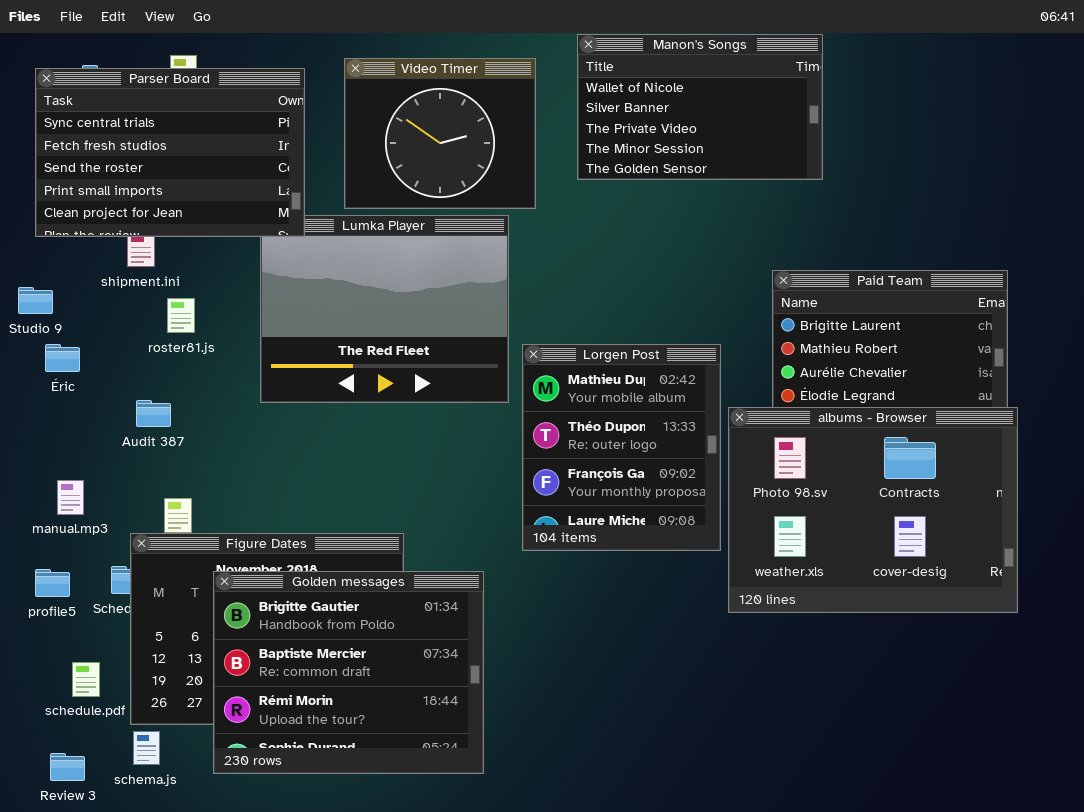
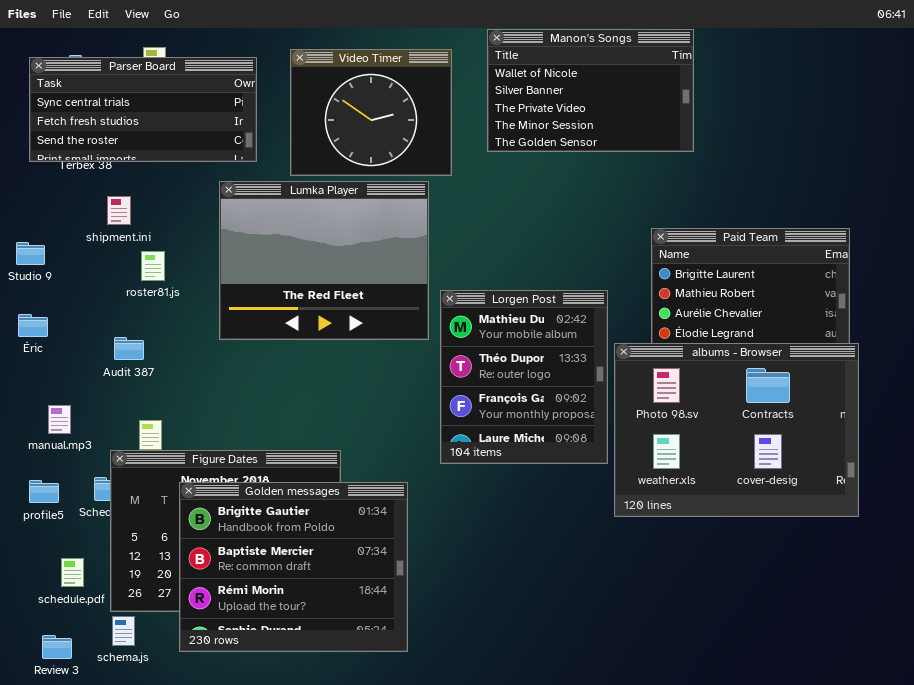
Parser Board: [35,68,305,237] -> [29,57,257,162], resized
Éric: [45,344,80,372] -> [18,314,48,337], moved

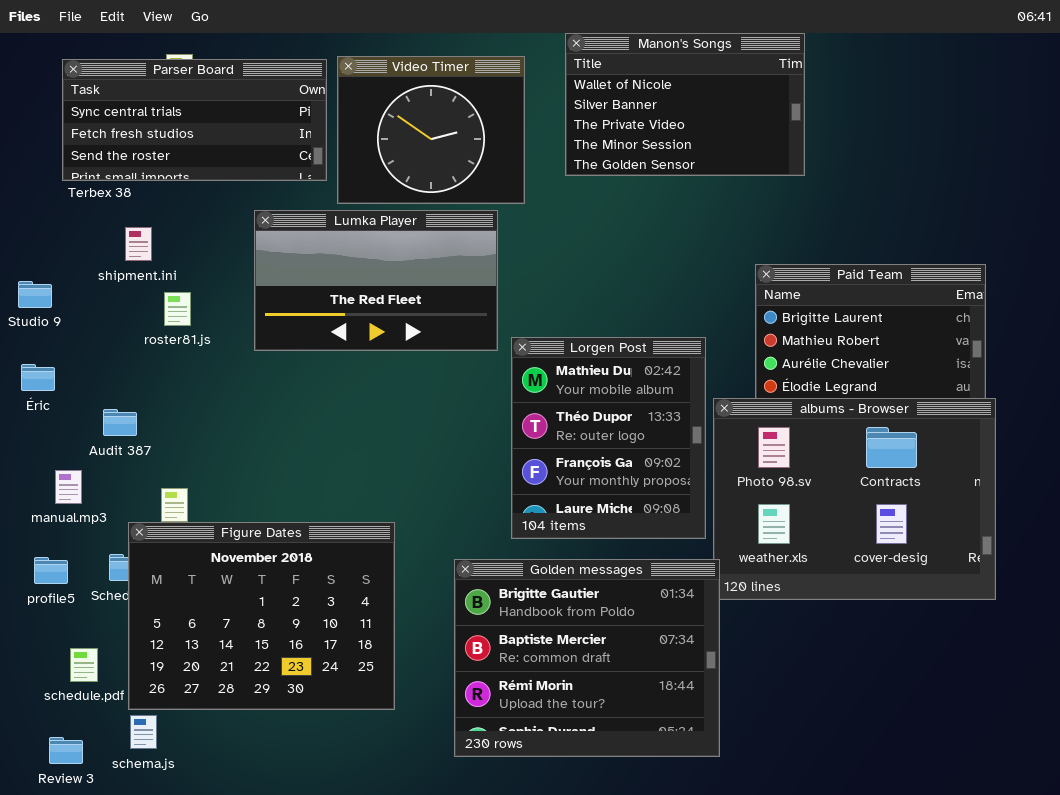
Parser Board: [29,57,257,162] -> [62,59,327,181], moved
Lumka Player: [219,181,429,340] -> [254,210,498,351], resized
Audit 387: [114,337,144,360] -> [103,409,137,436], moved
Golden messages: [179,482,408,652] -> [454,559,720,757], moved

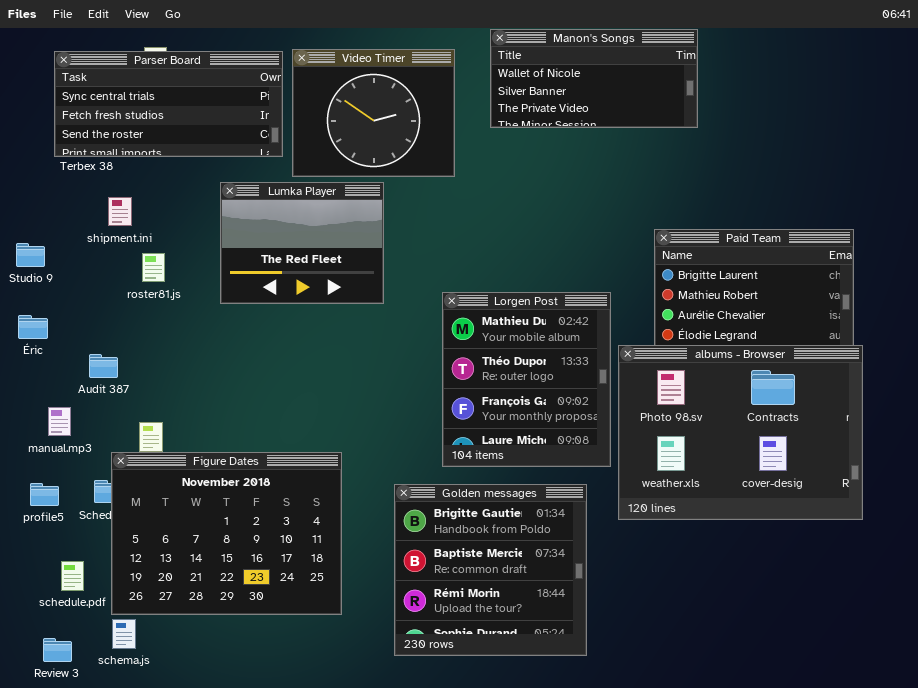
Manon's Songs: [565,33,805,176] -> [490,29,698,128], resized
Lumka Player: [254,210,498,351] -> [220,182,384,304], resized
Golden messages: [454,559,720,757] -> [394,484,587,656], resized

